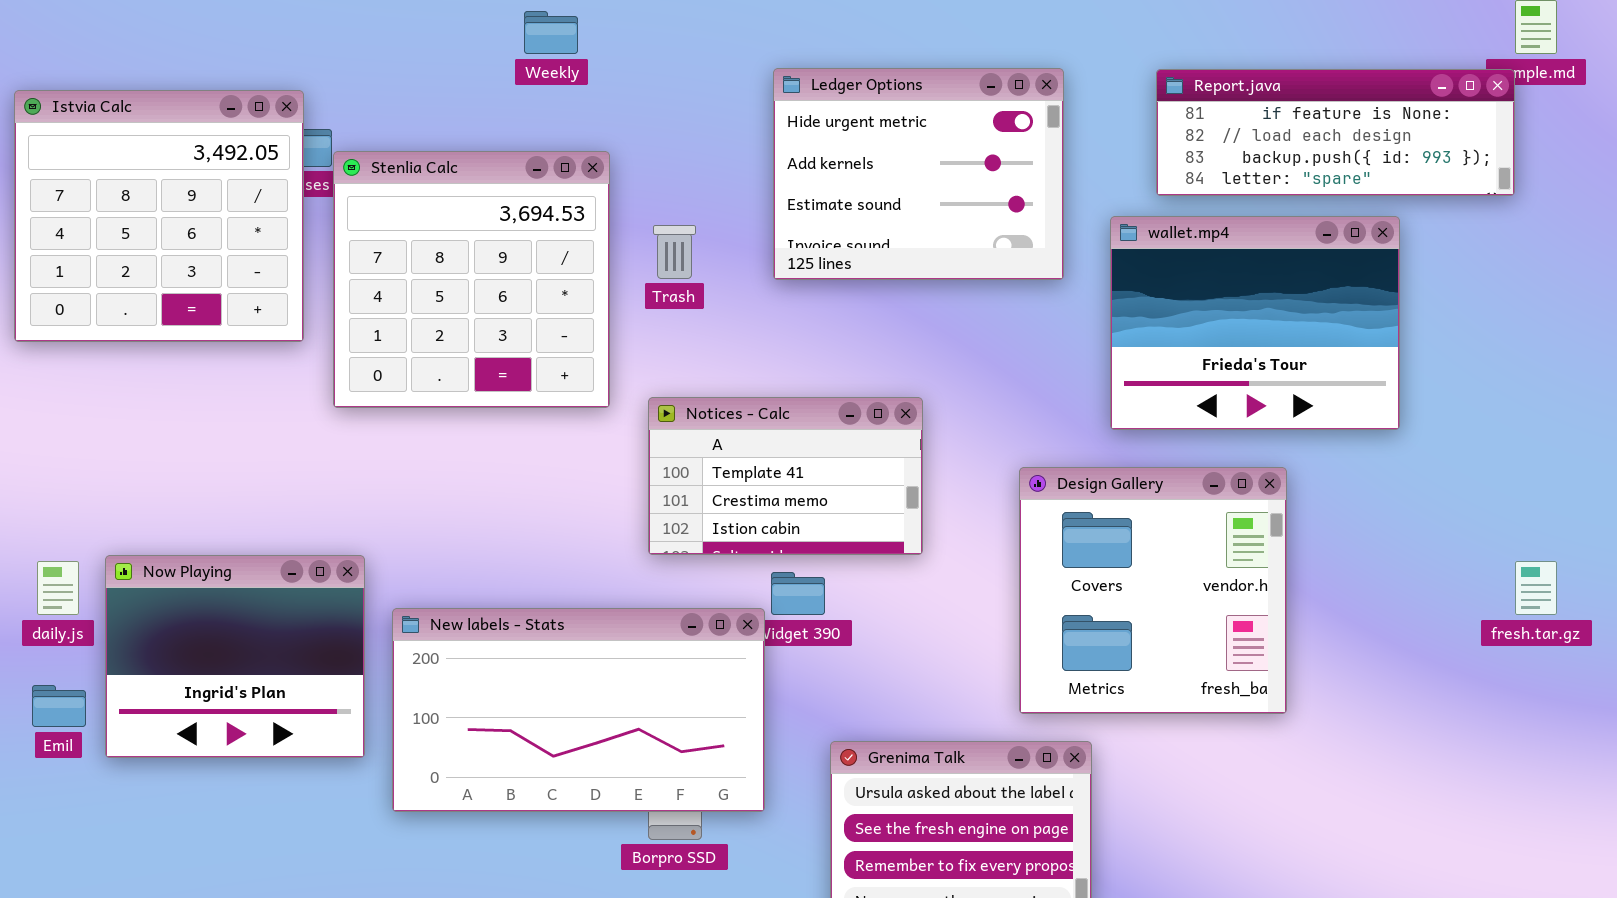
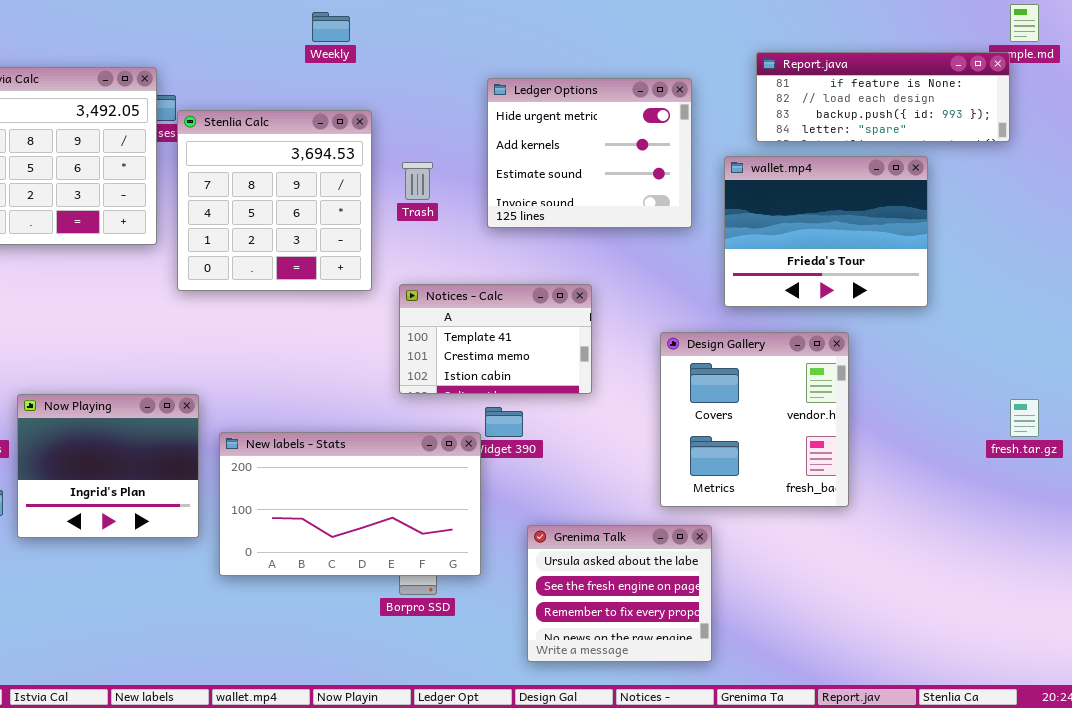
Ledger Options: [773,68,1064,280] -> [487,78,692,228], moved

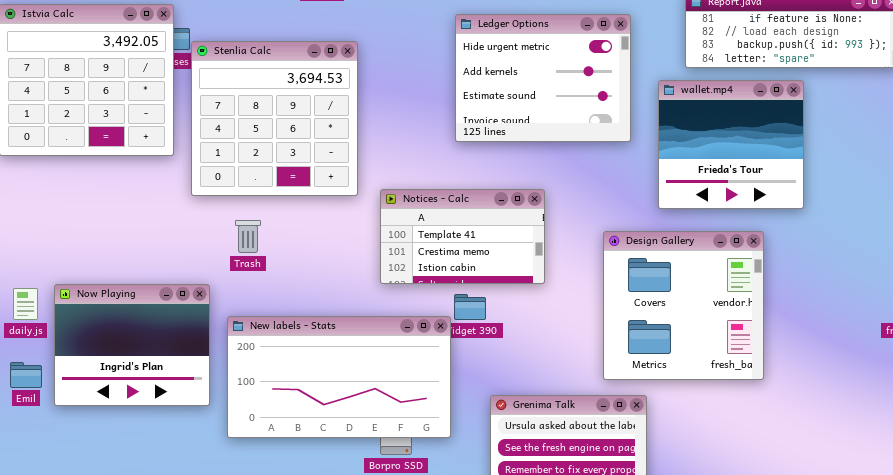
wallet.mp4: [724,156,928,307] -> [658,80,804,209], resized
Trash: [402,162,433,200] -> [235,220,261,253], moved

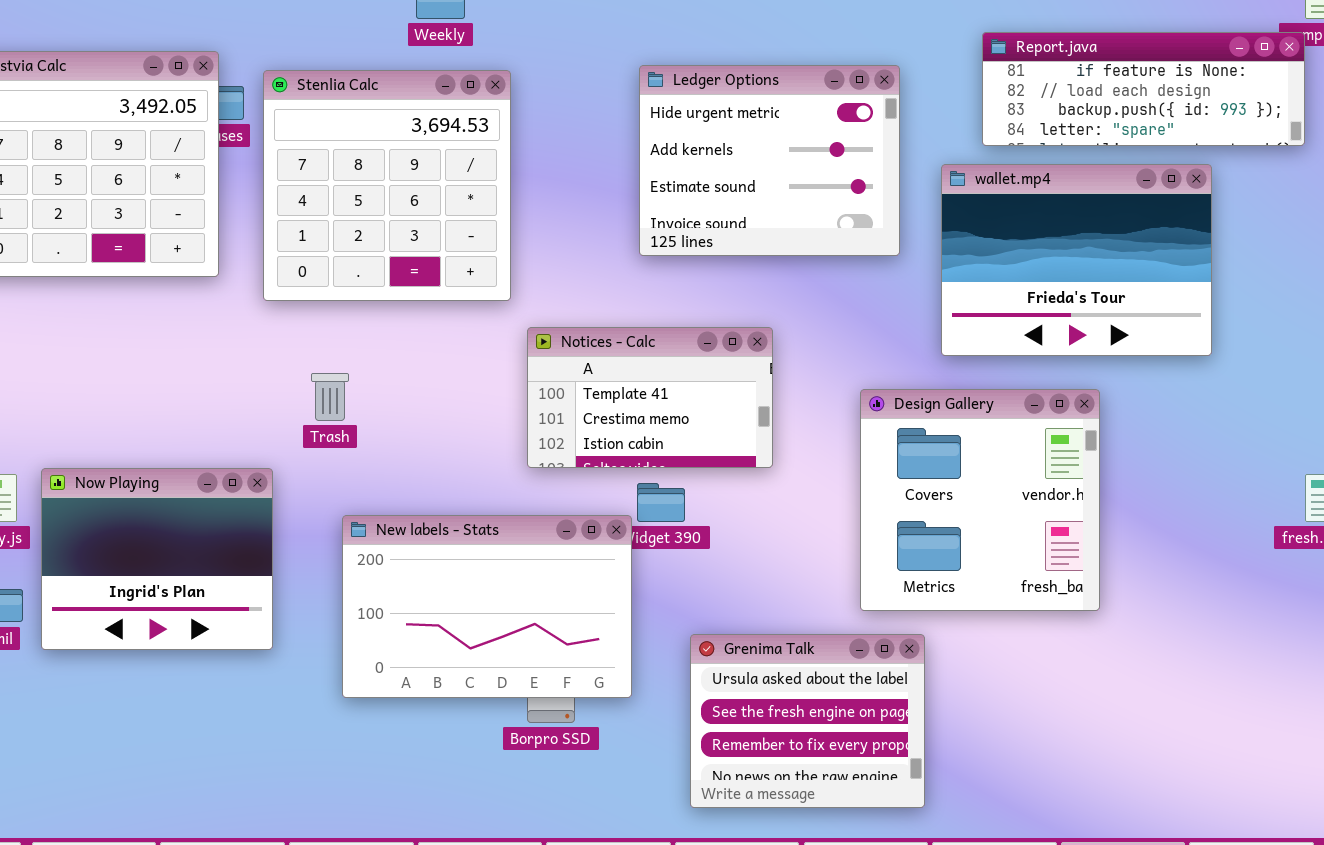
Stenlia Calc: [191,41,358,196] -> [263,70,511,301], moved
wallet.mp4: [658,80,804,209] -> [941,164,1212,356], resized
New labels - Stats: [227,316,451,438] -> [342,515,632,698], resized

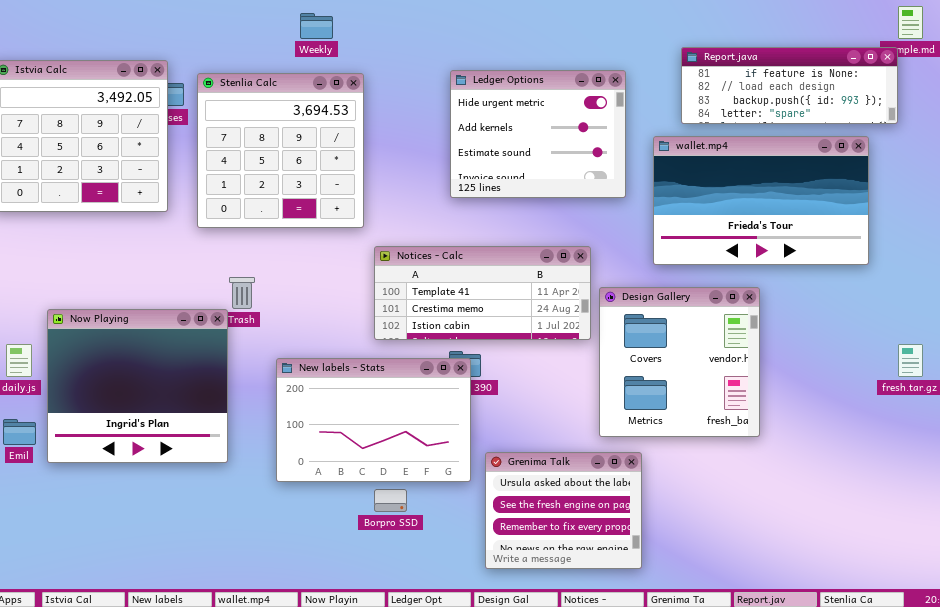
wallet.mp4: [941,164,1212,356] -> [653,136,869,265], resized
Notices - Calc: [527,327,773,468] -> [374,246,591,340], resized
Now Playing: [41,468,273,650] -> [47,309,228,463], resized
New labels - Stats: [342,515,632,698] -> [276,358,471,482], moved

